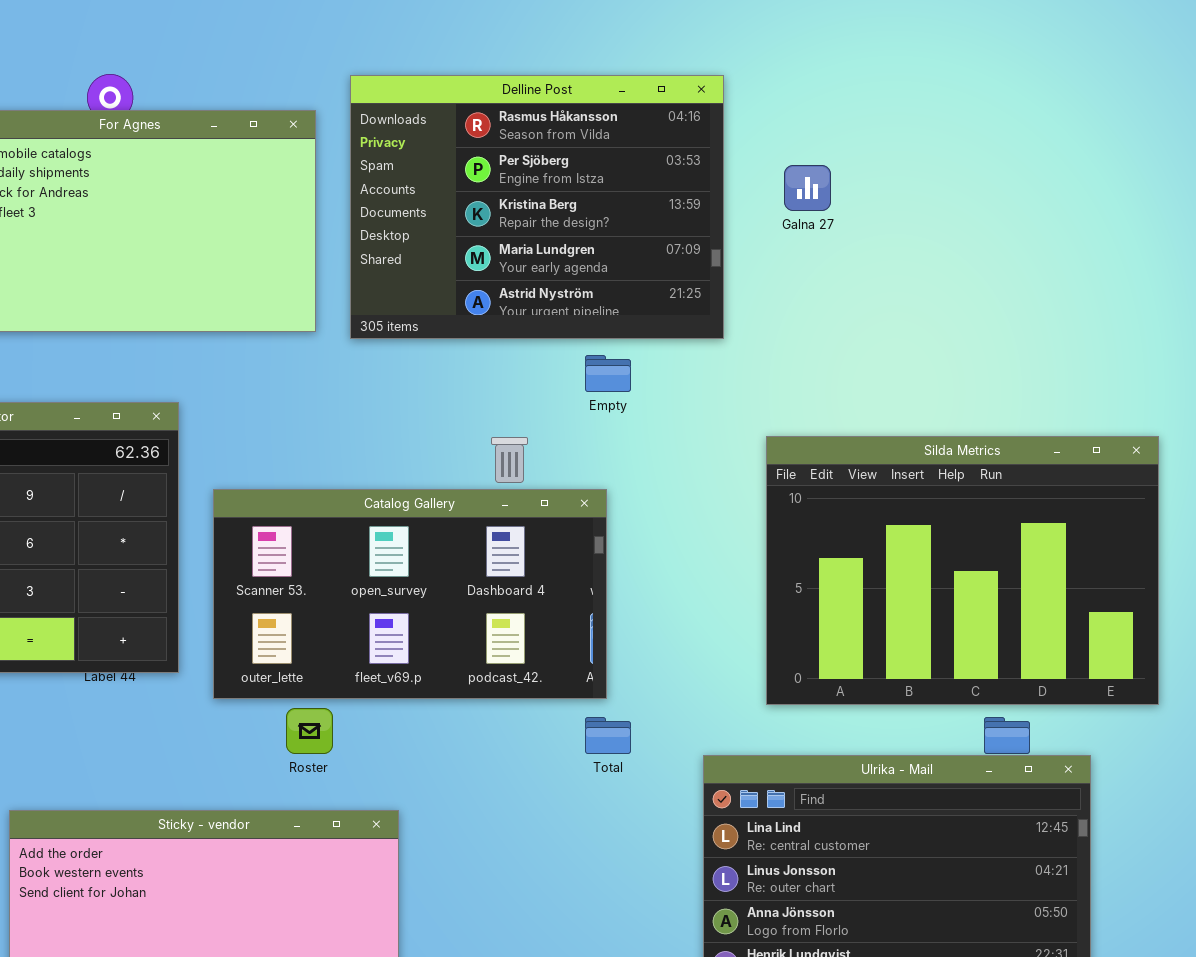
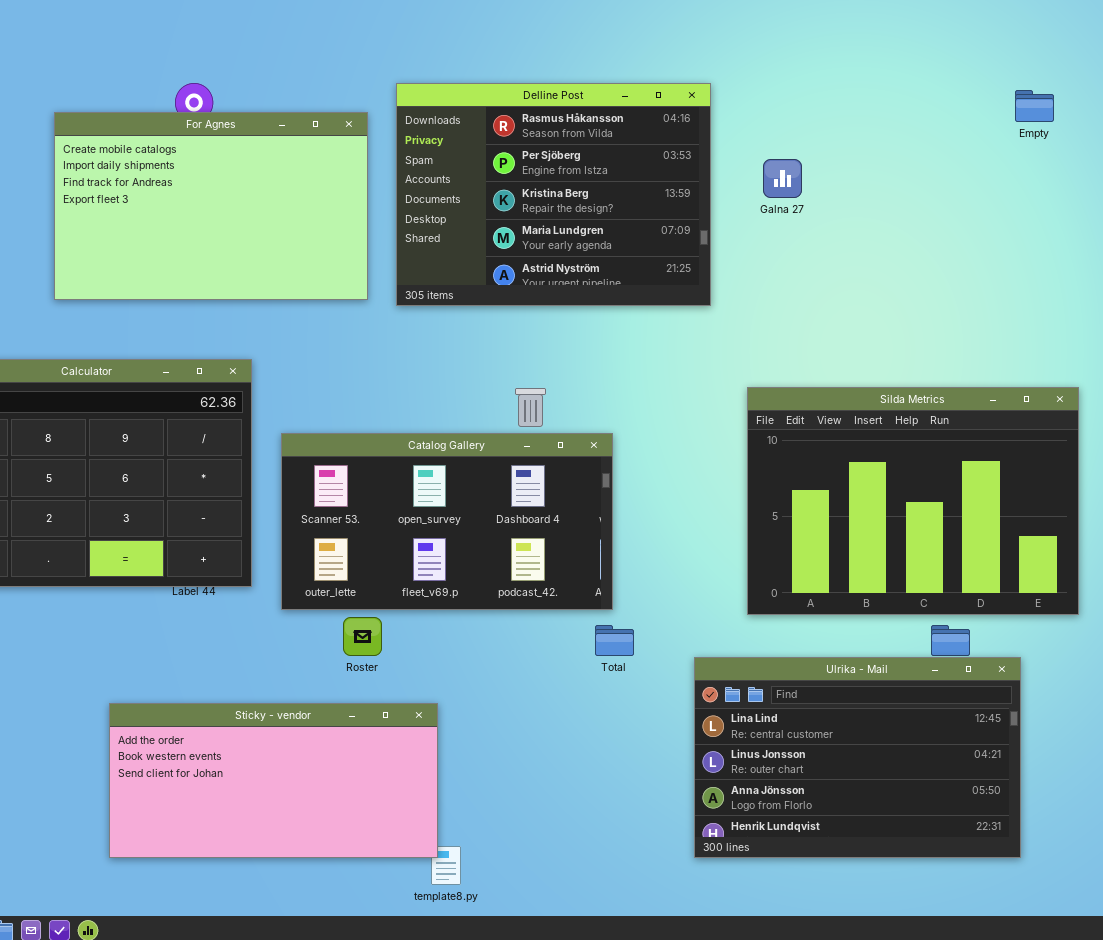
Empty: [585,355,631,392] -> [1015,90,1054,122], moved

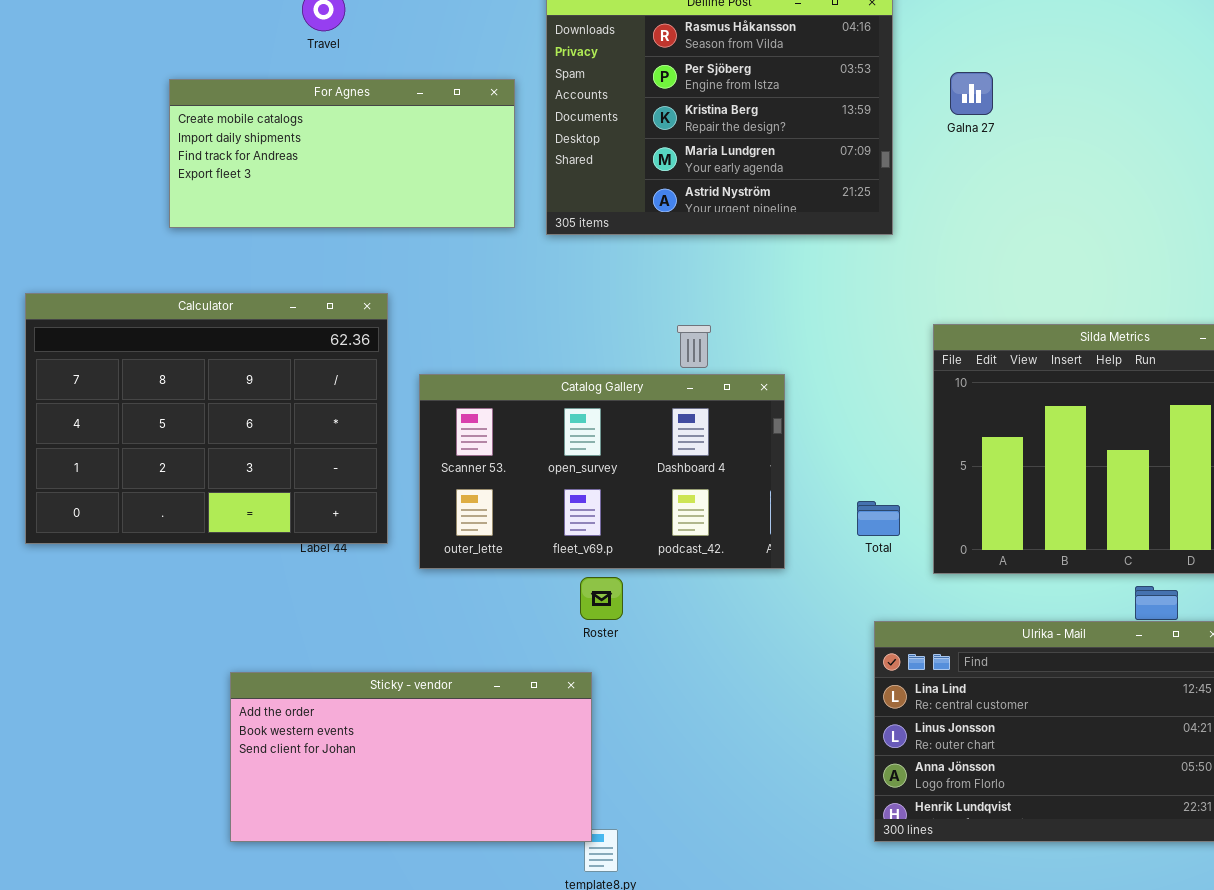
For Agnes: [54,112,368,300] -> [169,79,515,228], resized
Roster: [343,617,382,656] -> [580,577,623,620], moved
Total: [595,625,634,656] -> [857,501,900,536], moved

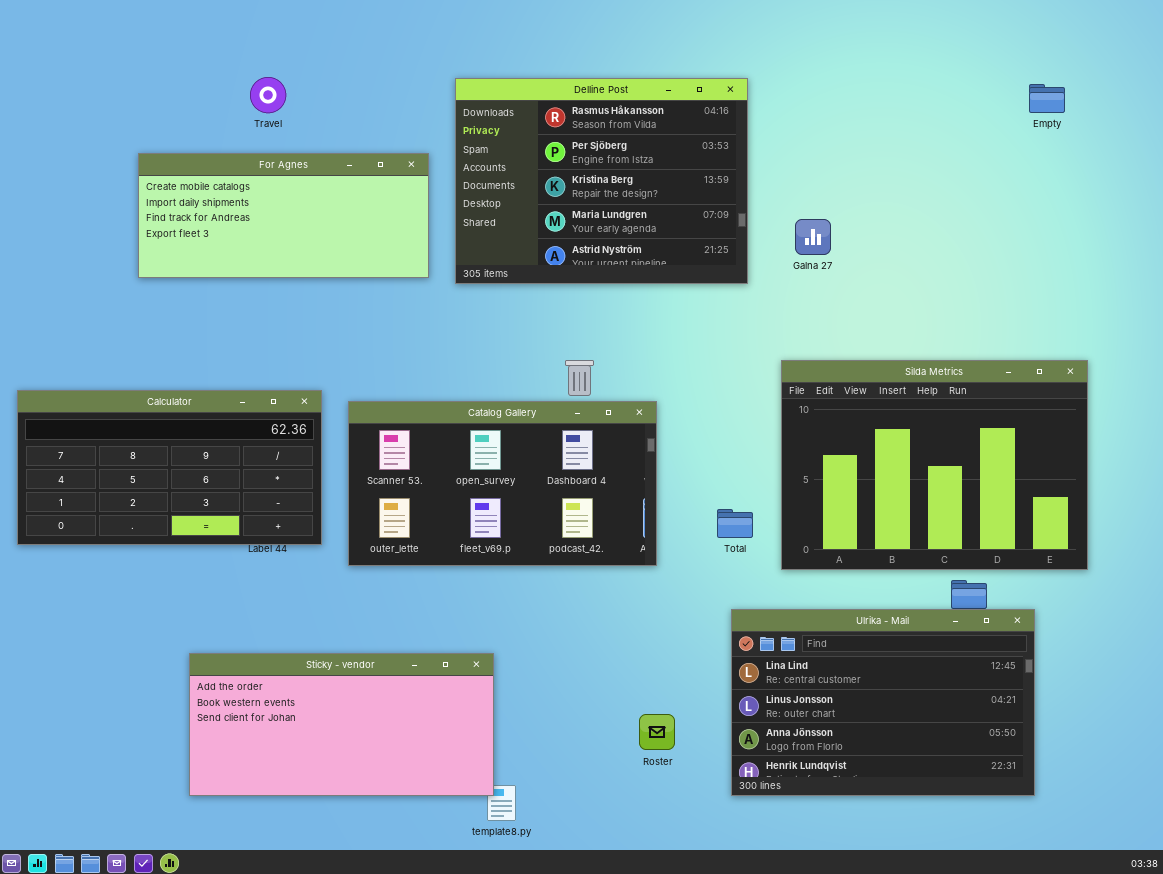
Galna 27: [950,72,993,115] -> [795,219,831,255], moved
Calculator: [25,293,388,544] -> [17,390,322,545], resized
Roster: [580,577,623,620] -> [639,714,675,750], moved

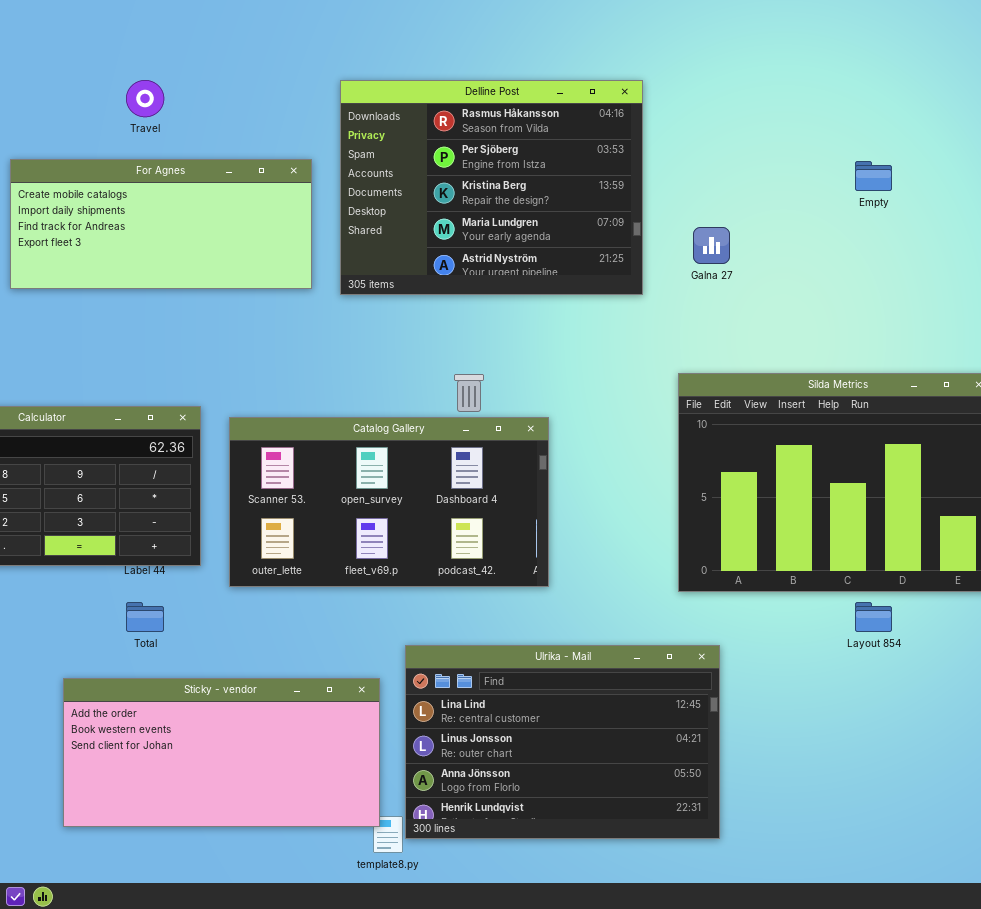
Empty: [1029,84,1065,113] -> [855,161,892,191], moved
Total: [717,509,753,538] -> [126,602,164,632], moved
Ulrika - Mail: [731,609,1035,796] -> [405,645,720,839], moved

